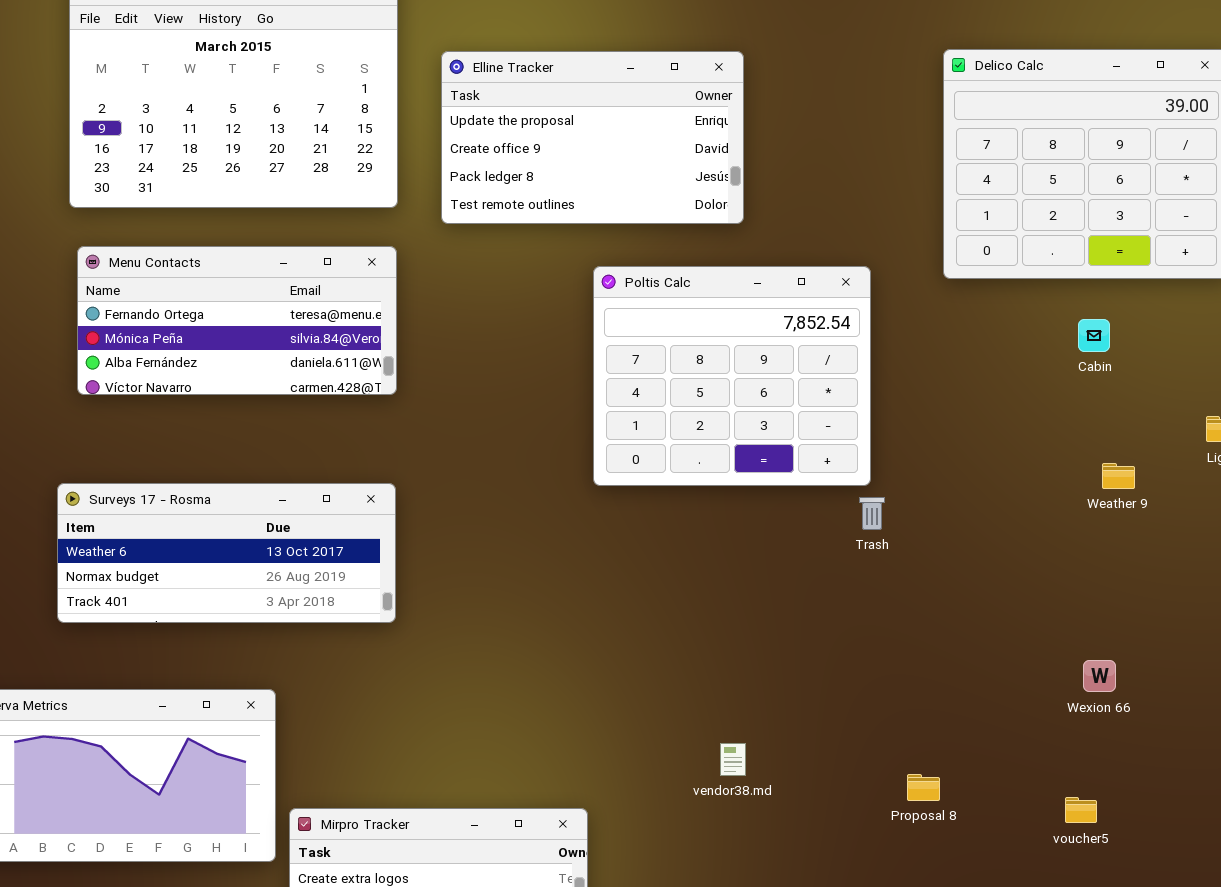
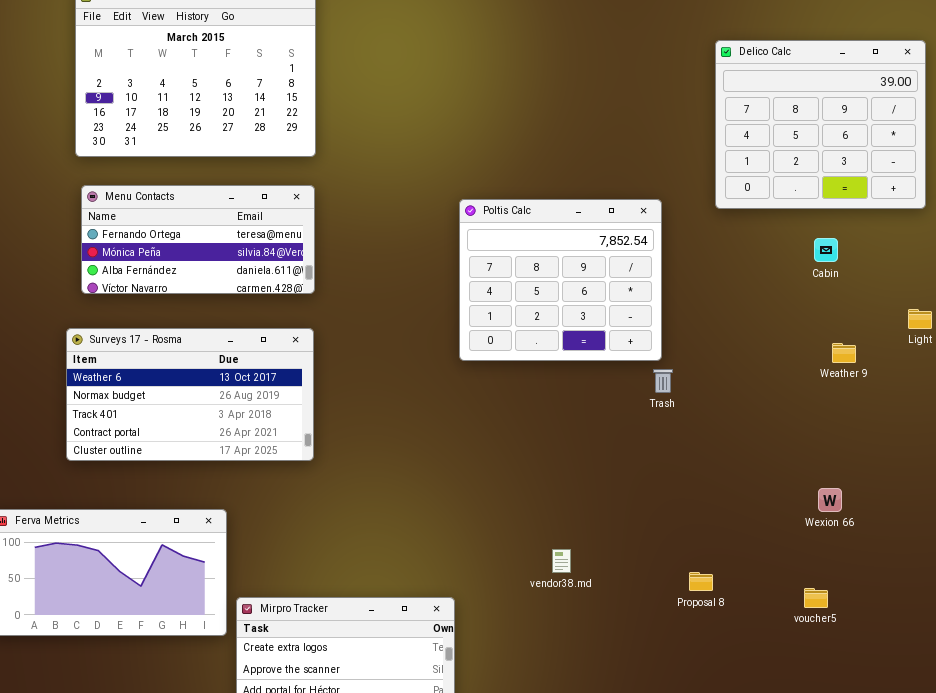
Elline Tracker: [441,51,744,224] -> none, closed
Surveys 17 - Rosma: [57,483,396,623] -> [66,328,314,461], resized

